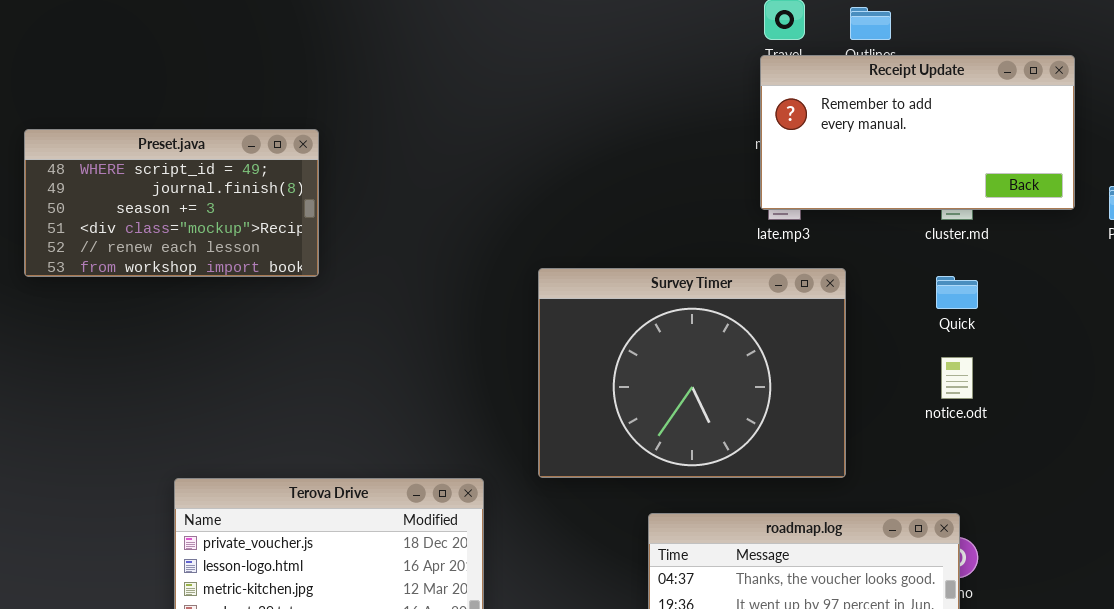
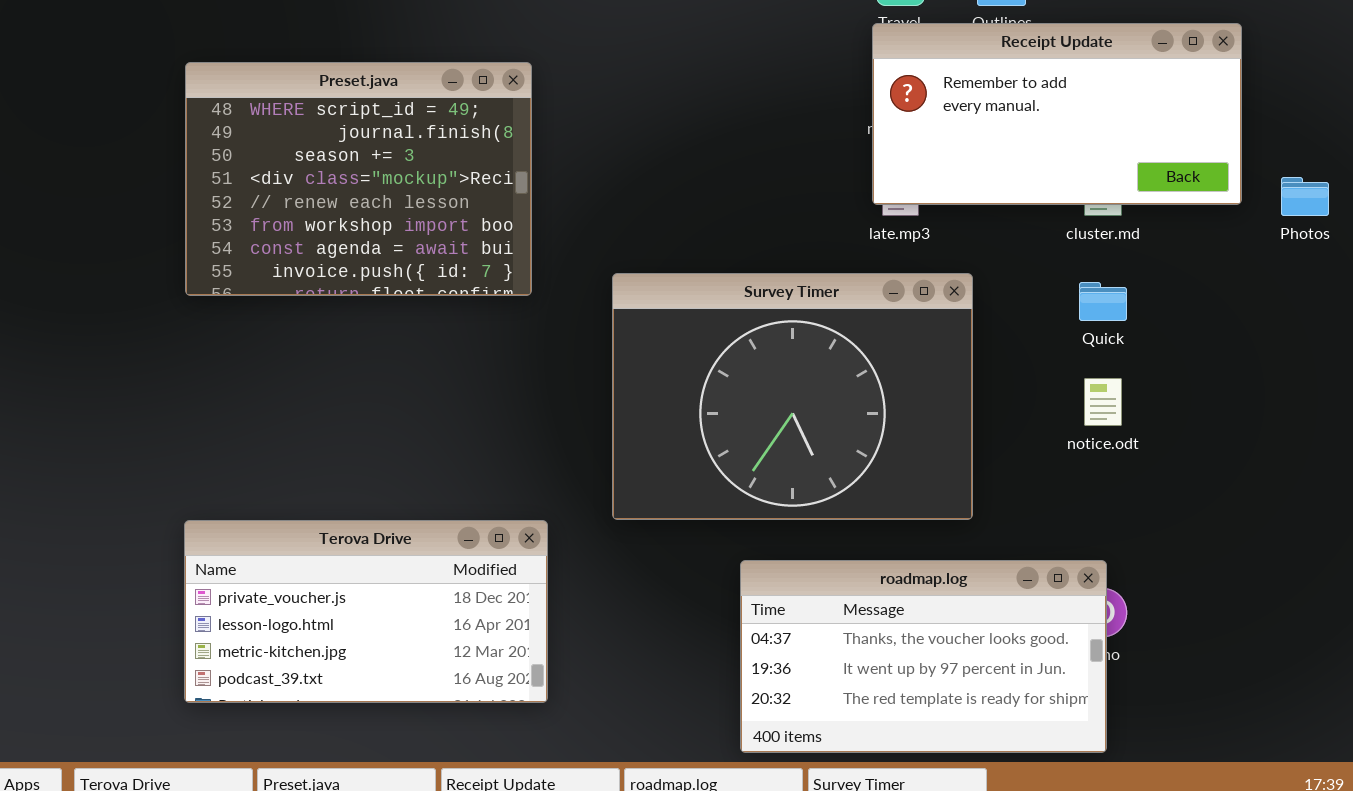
Preset.java: [24,129,319,277] -> [185,62,532,296], moved, resized

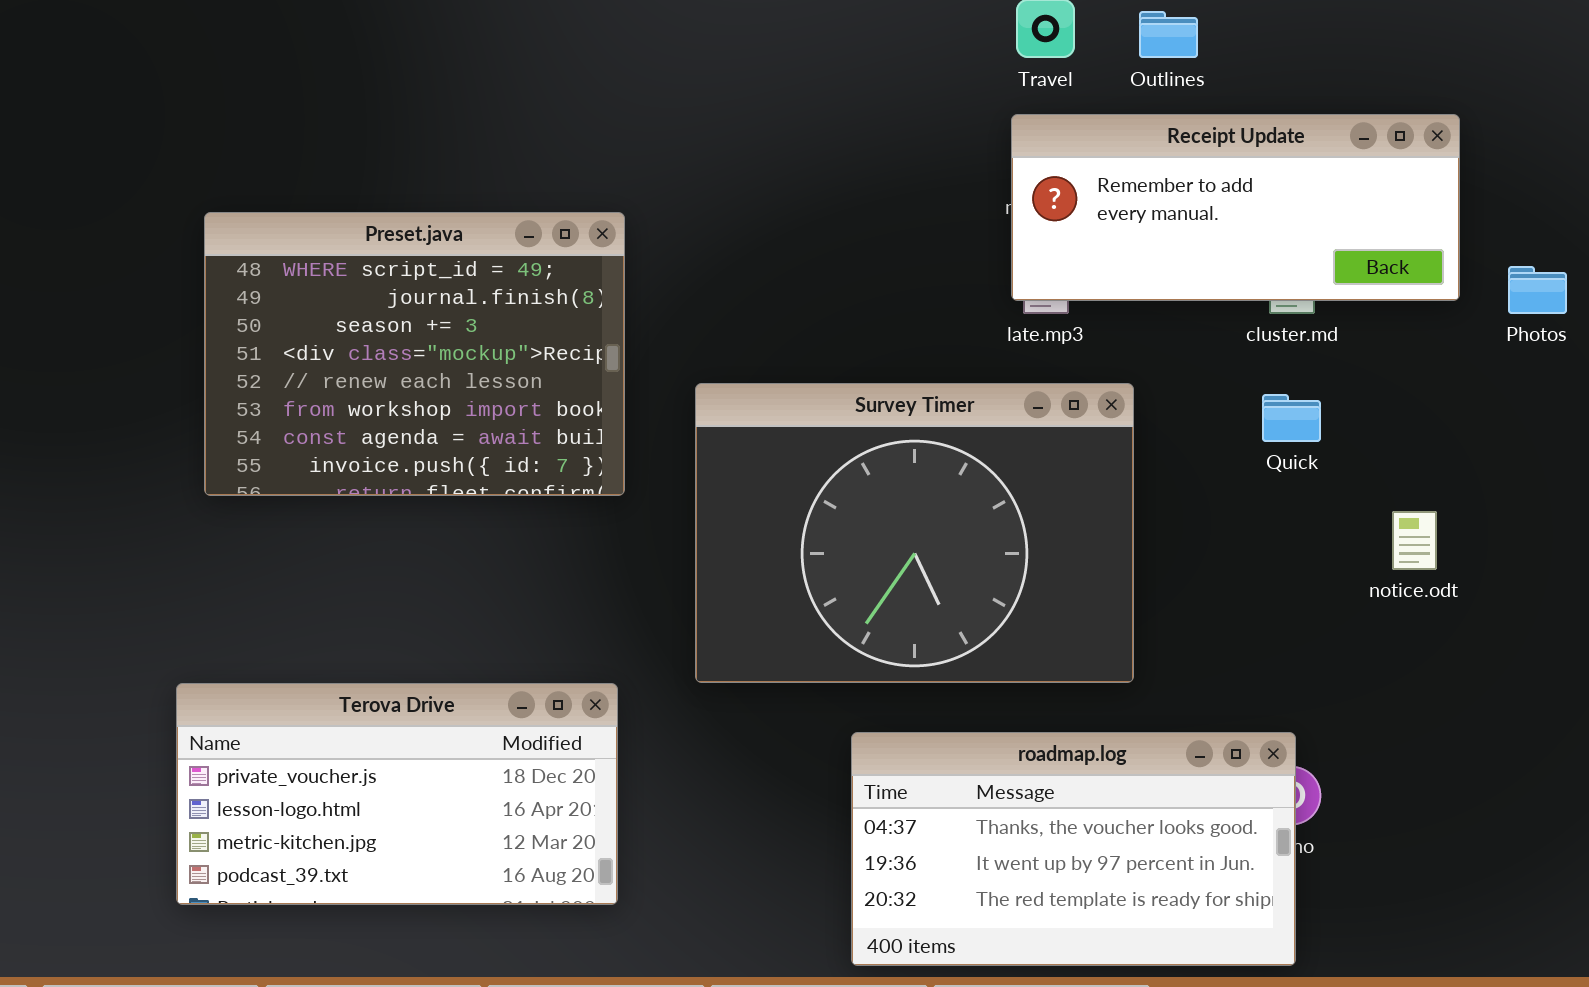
Receipt Update: [872,23,1242,205] -> [1011,114,1460,301], resized
Preset.java: [185,62,532,296] -> [204,212,625,496], moved
notice.odt: [1084,378,1122,426] -> [1392,511,1437,570], moved

